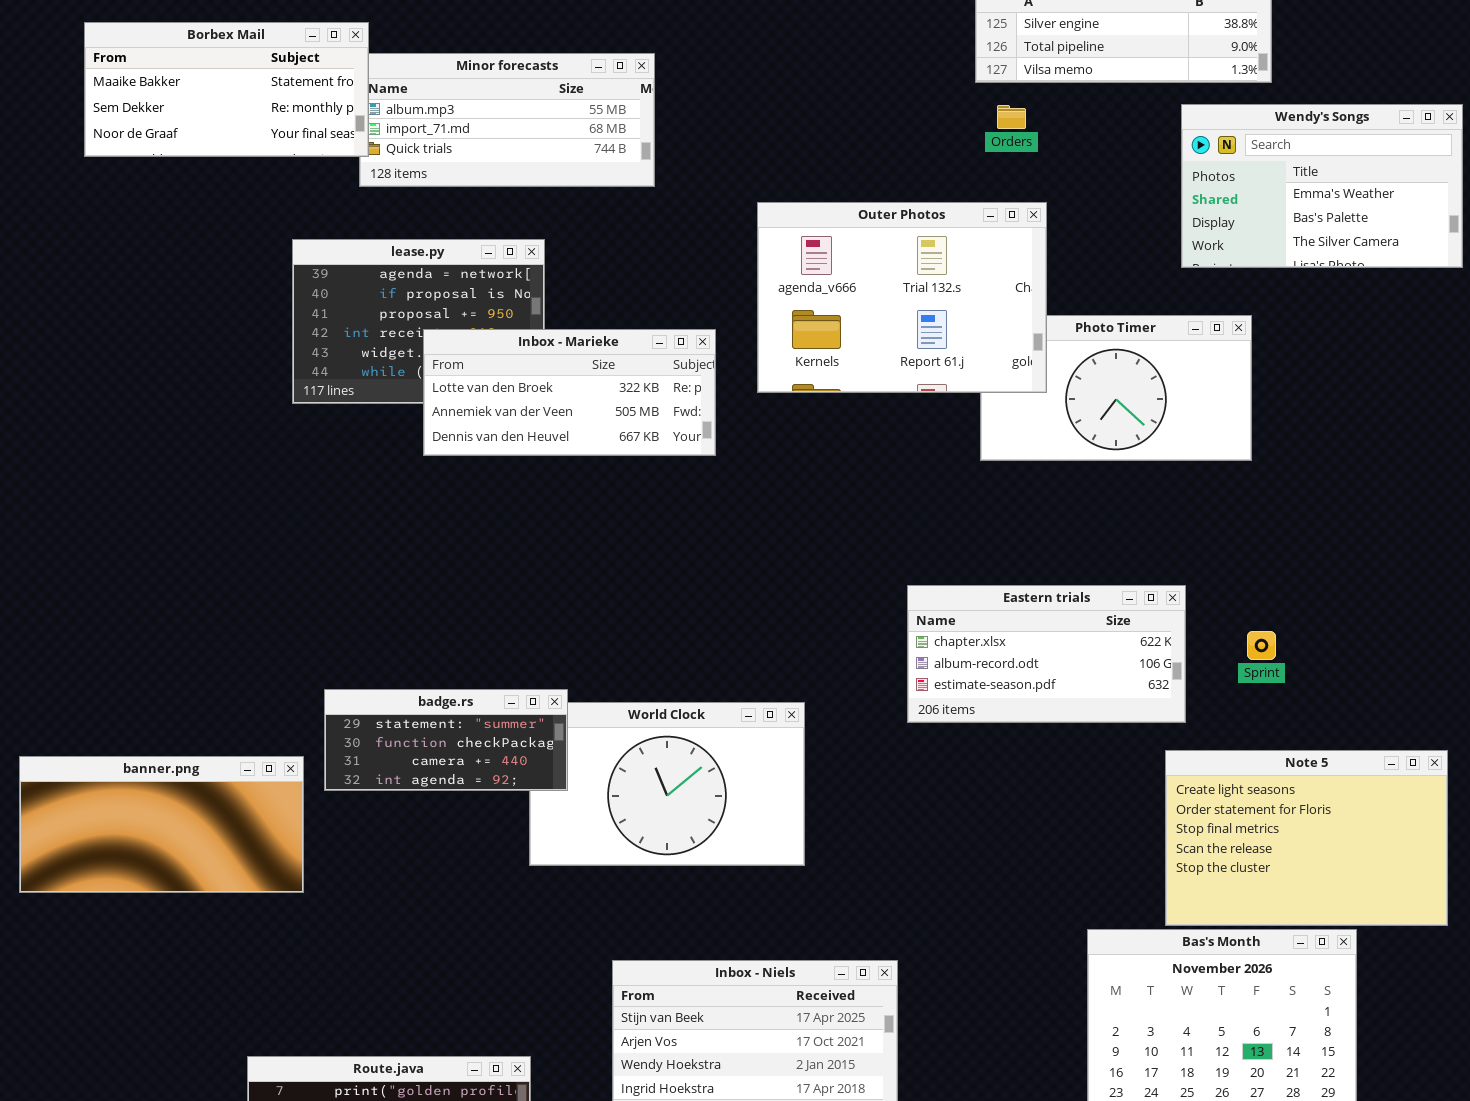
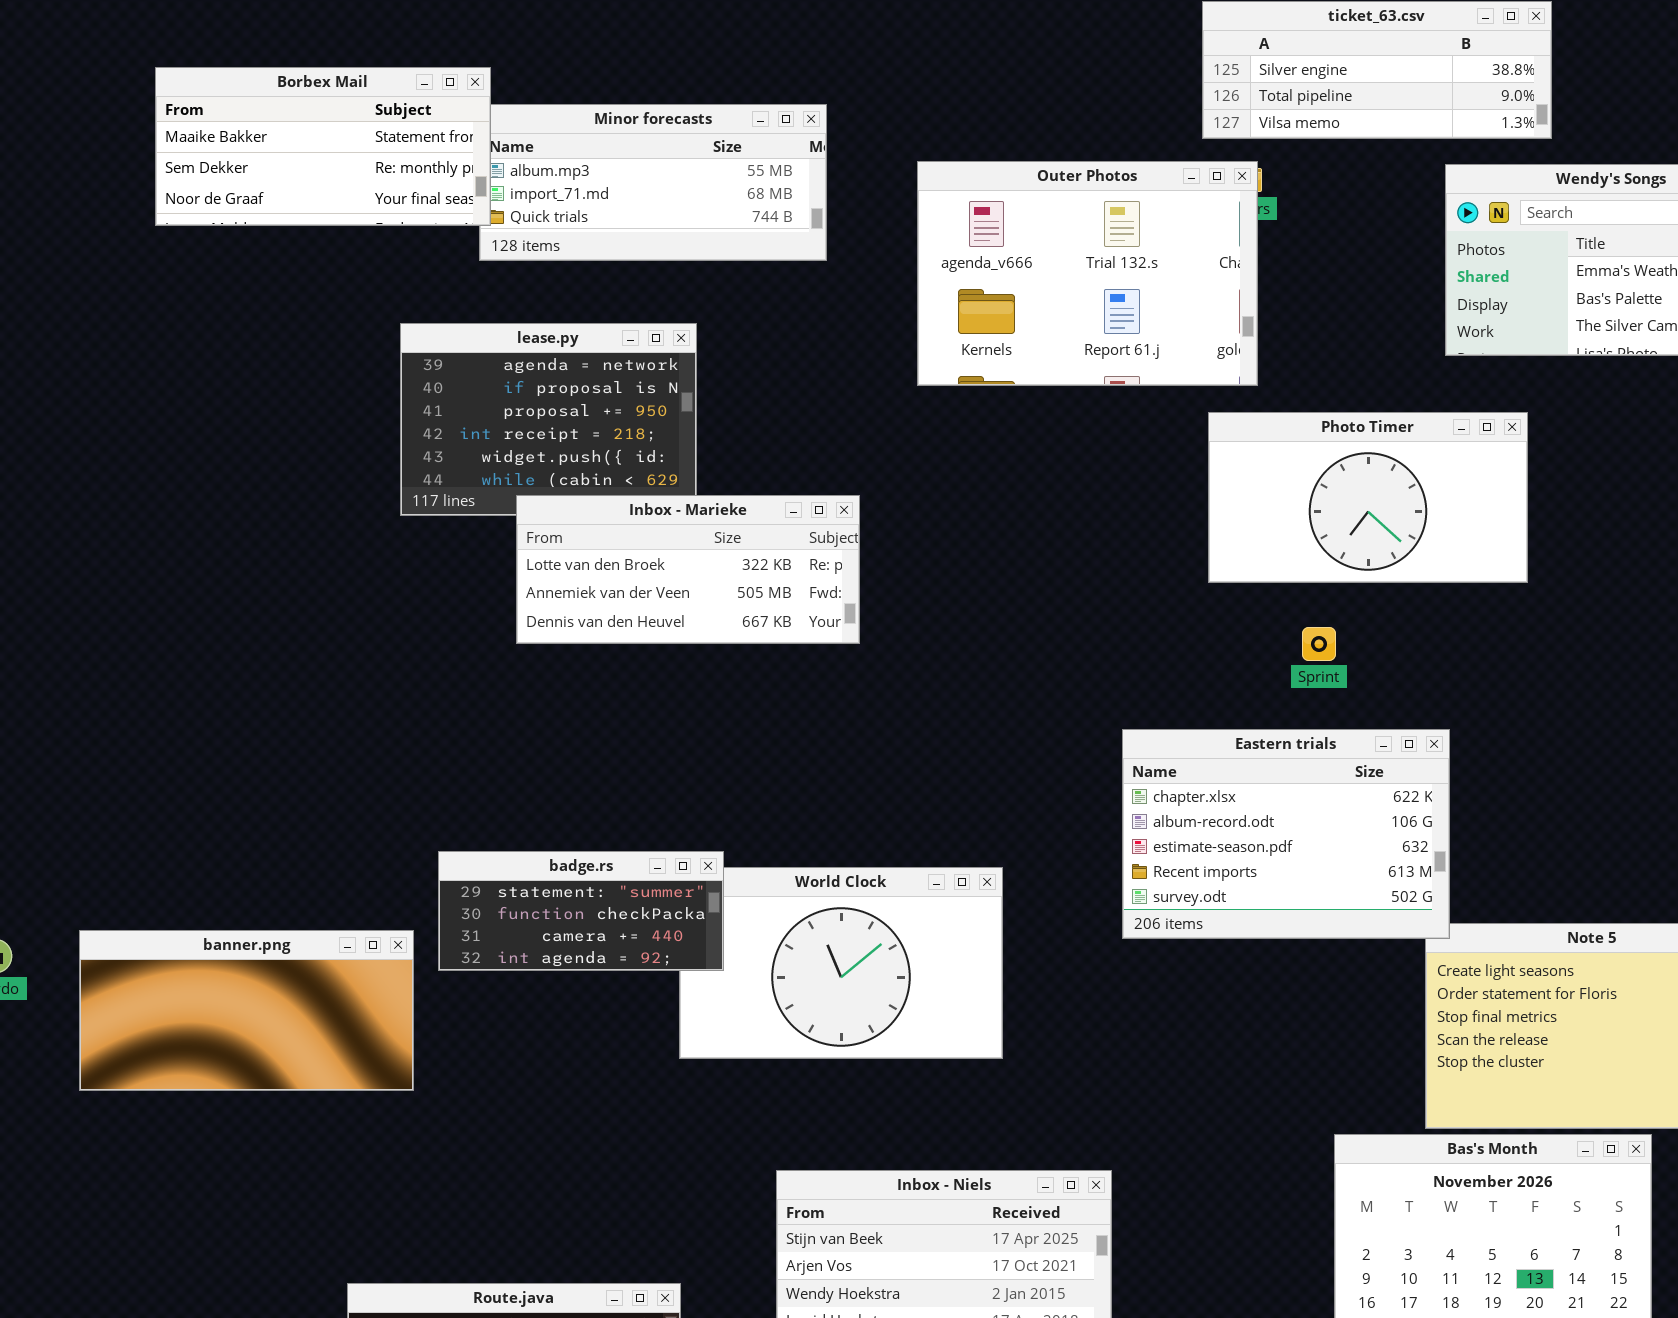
Outer Photos: [757,202,1047,393] -> [917,161,1258,386], moved
Inbox - Marieke: [423,329,716,456] -> [516,495,860,644], moved
Eastern trials: [907,585,1186,723] -> [1122,729,1450,939], resized
Sprint: [1247,631,1276,660] -> [1302,627,1336,661], moved

